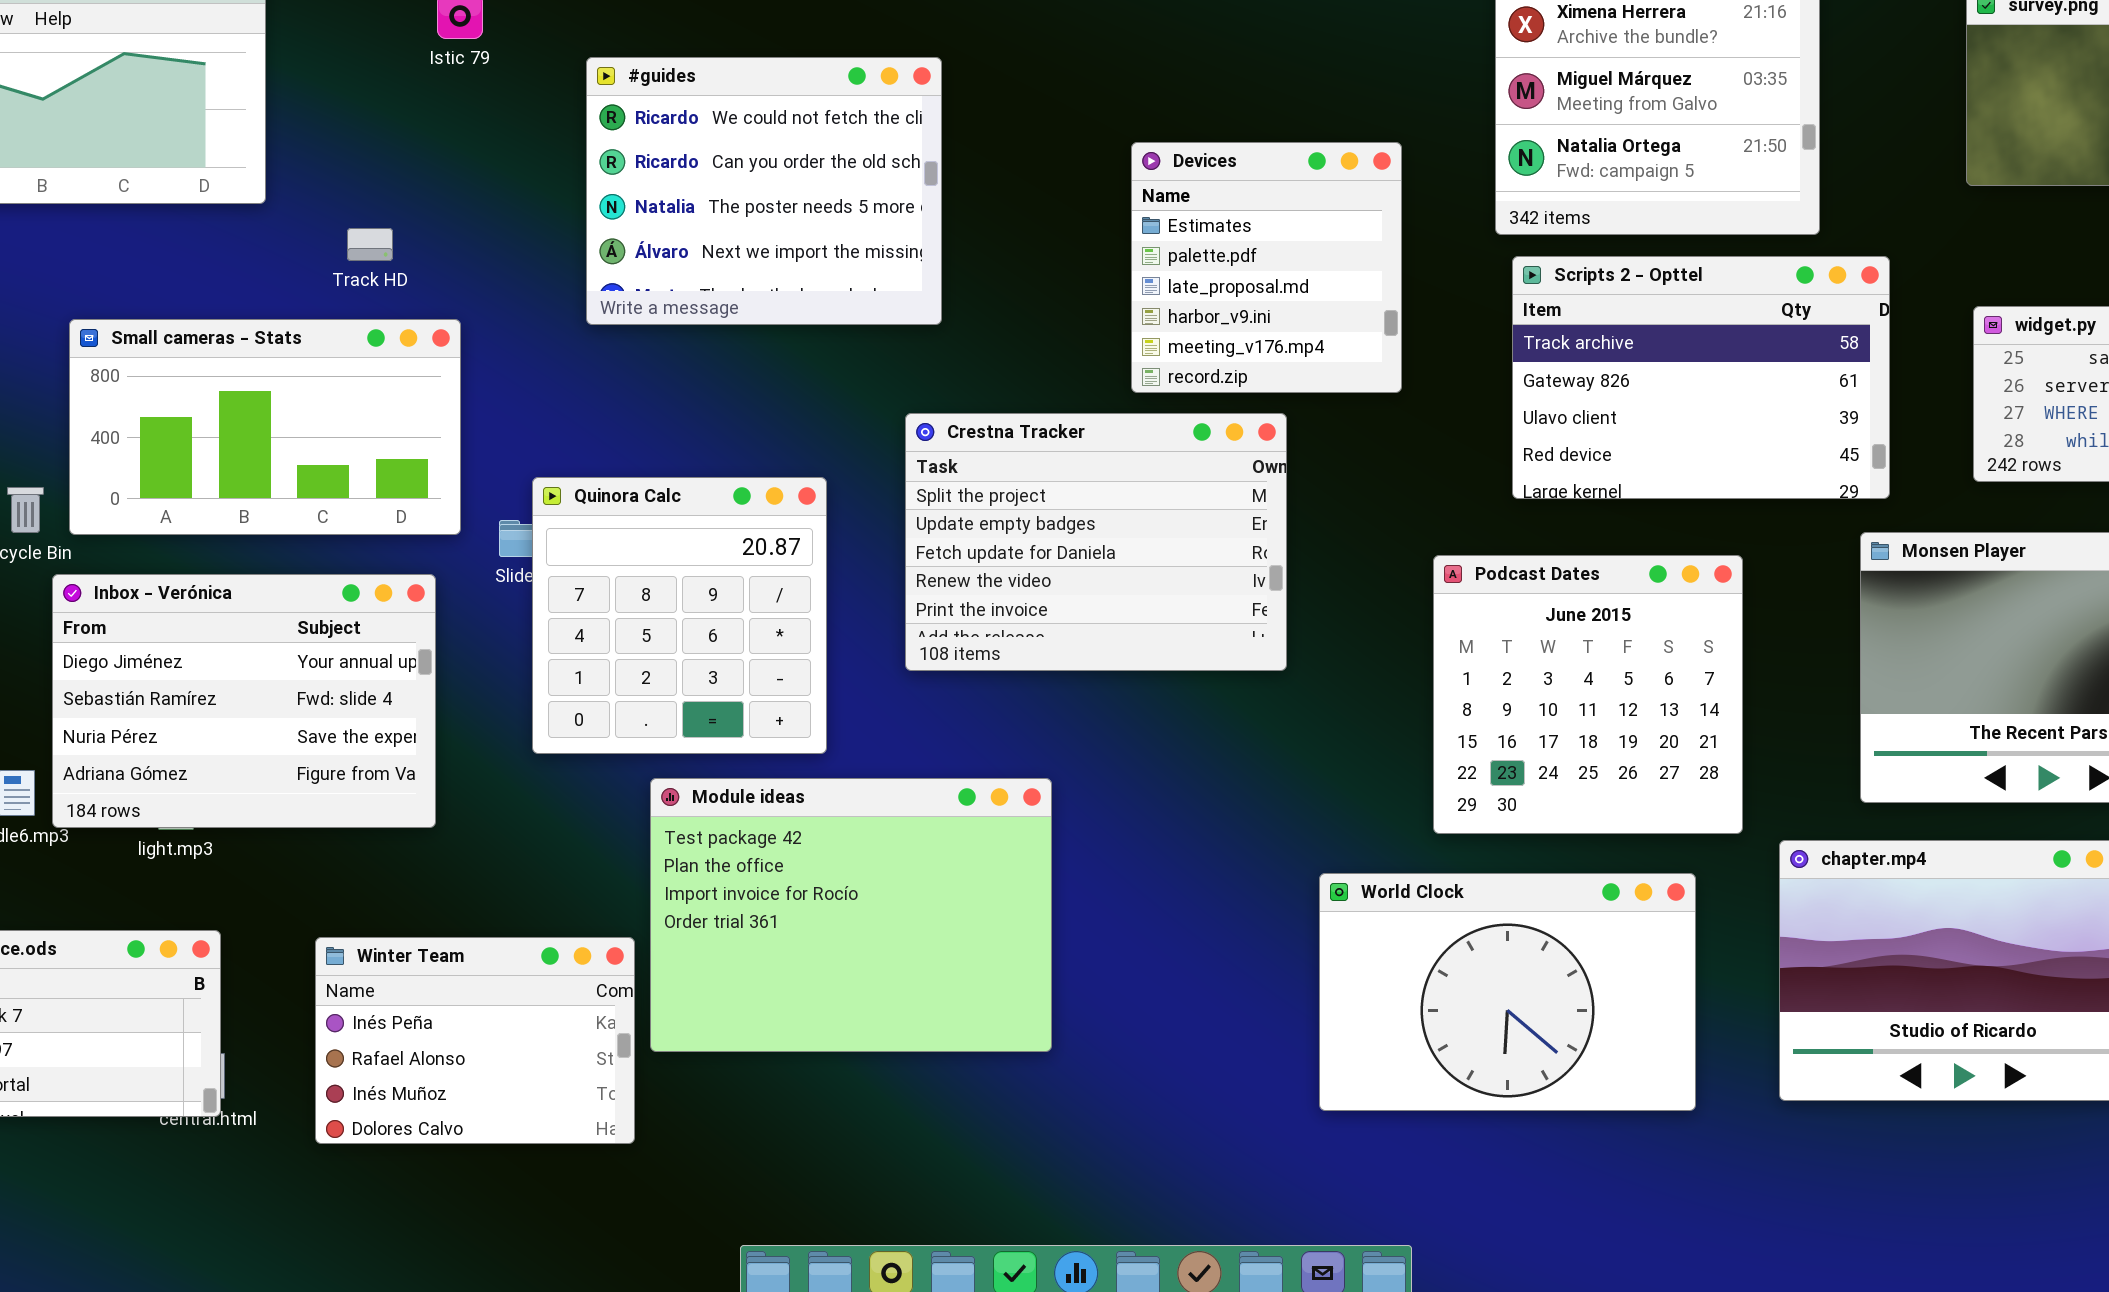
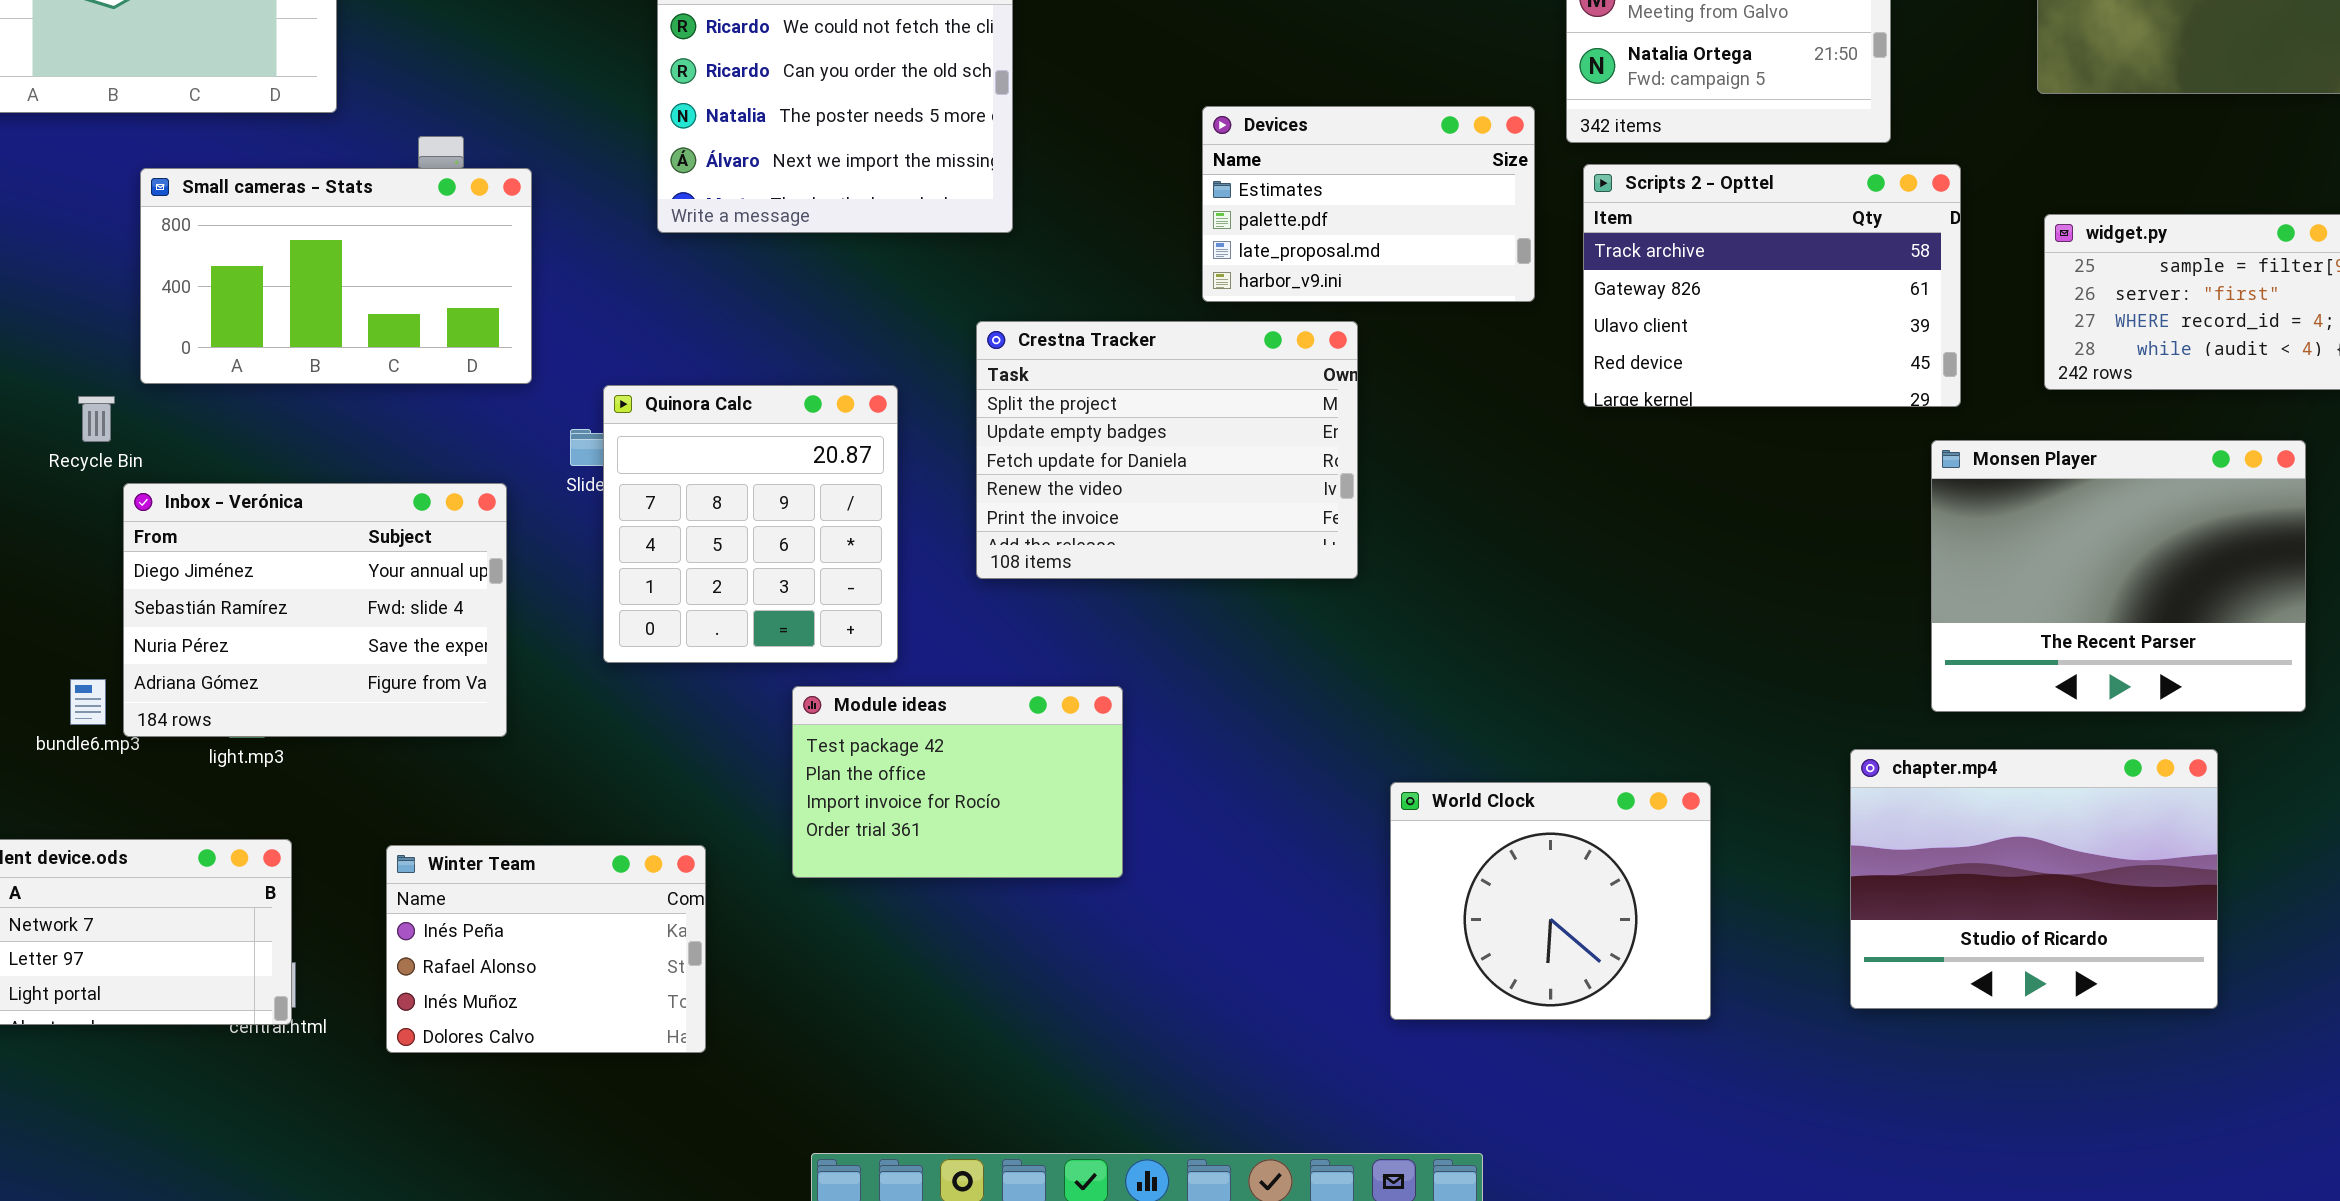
Devices: [1131,142,1402,393] -> [1202,106,1535,302], resized
Small cameras - Stats: [69,319,461,535] -> [140,168,532,384], moved
Podcast Dates: [1433,555,1743,834] -> none, closed
Module ideas: [650,778,1052,1052] -> [792,686,1123,878], resized
World Clock: [1319,873,1696,1111] -> [1390,782,1711,1020], resized

